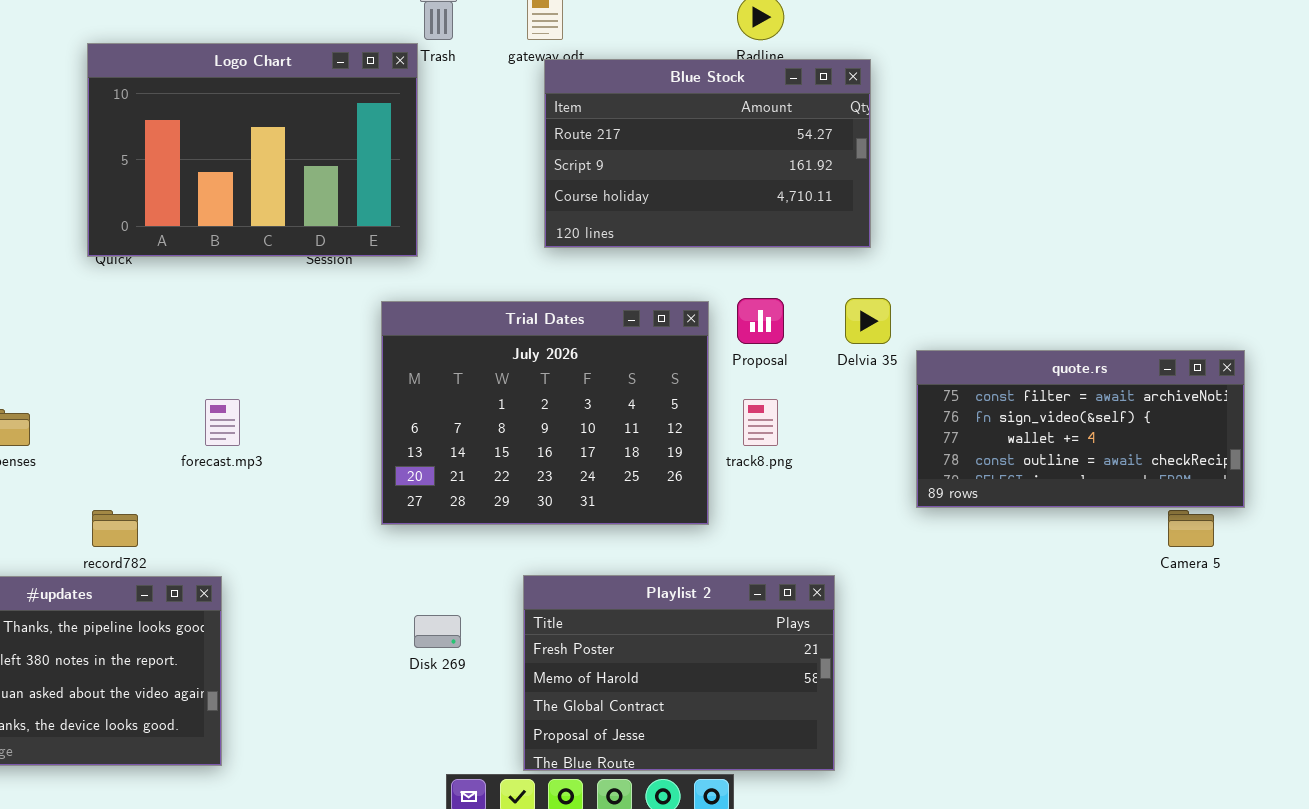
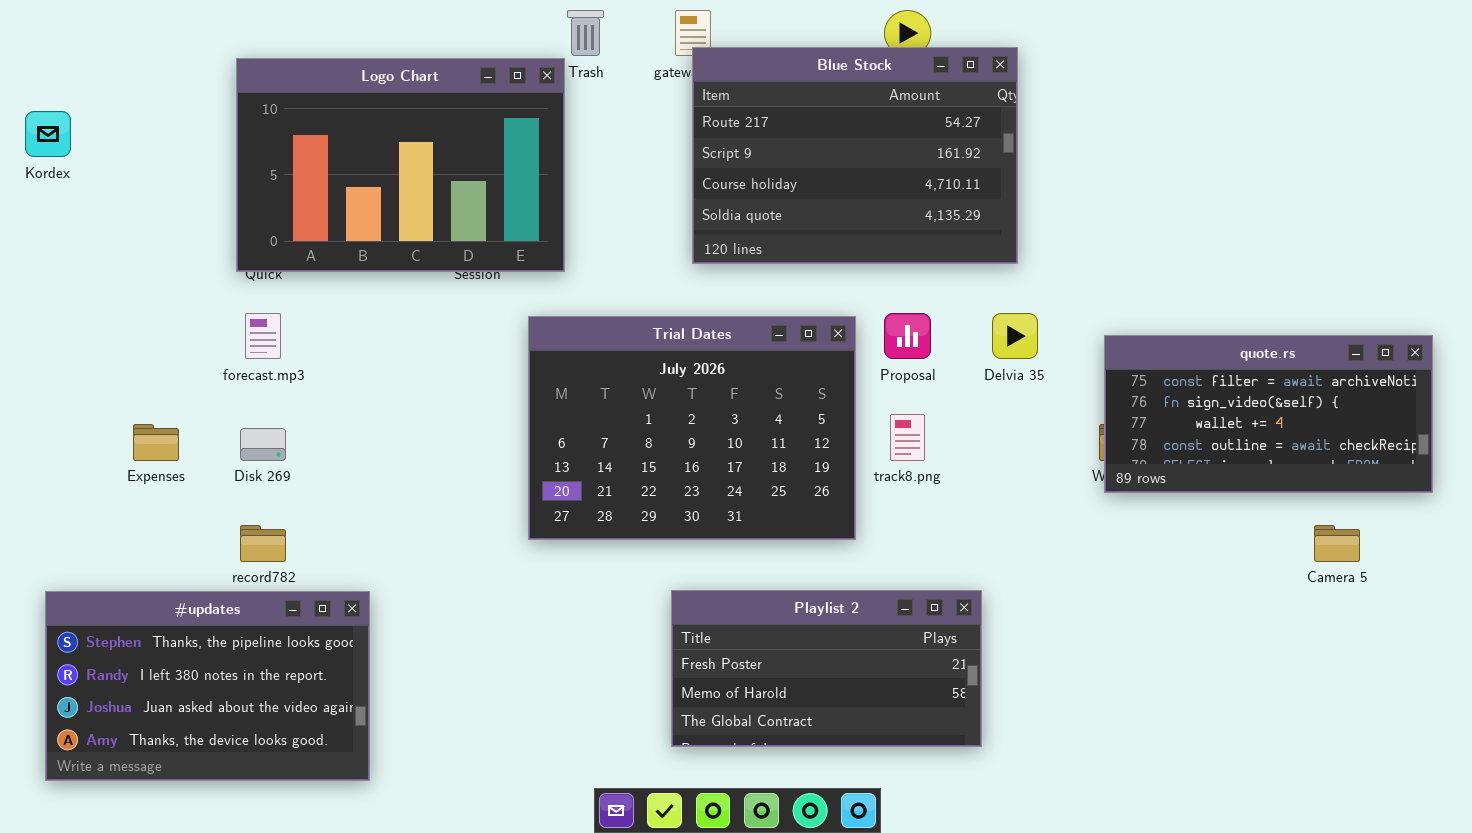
Blue Stock: [544,59,871,248] -> [692,47,1018,264], resized
quote.rs: [916,350,1245,508] -> [1104,335,1433,493], moved
forecast.mp3: [205,399,240,446] -> [245,313,281,359], moved
Playlist 2: [523,575,835,771] -> [671,590,982,747], resized
Disk 269: [414,615,461,648] -> [240,428,286,461], moved

